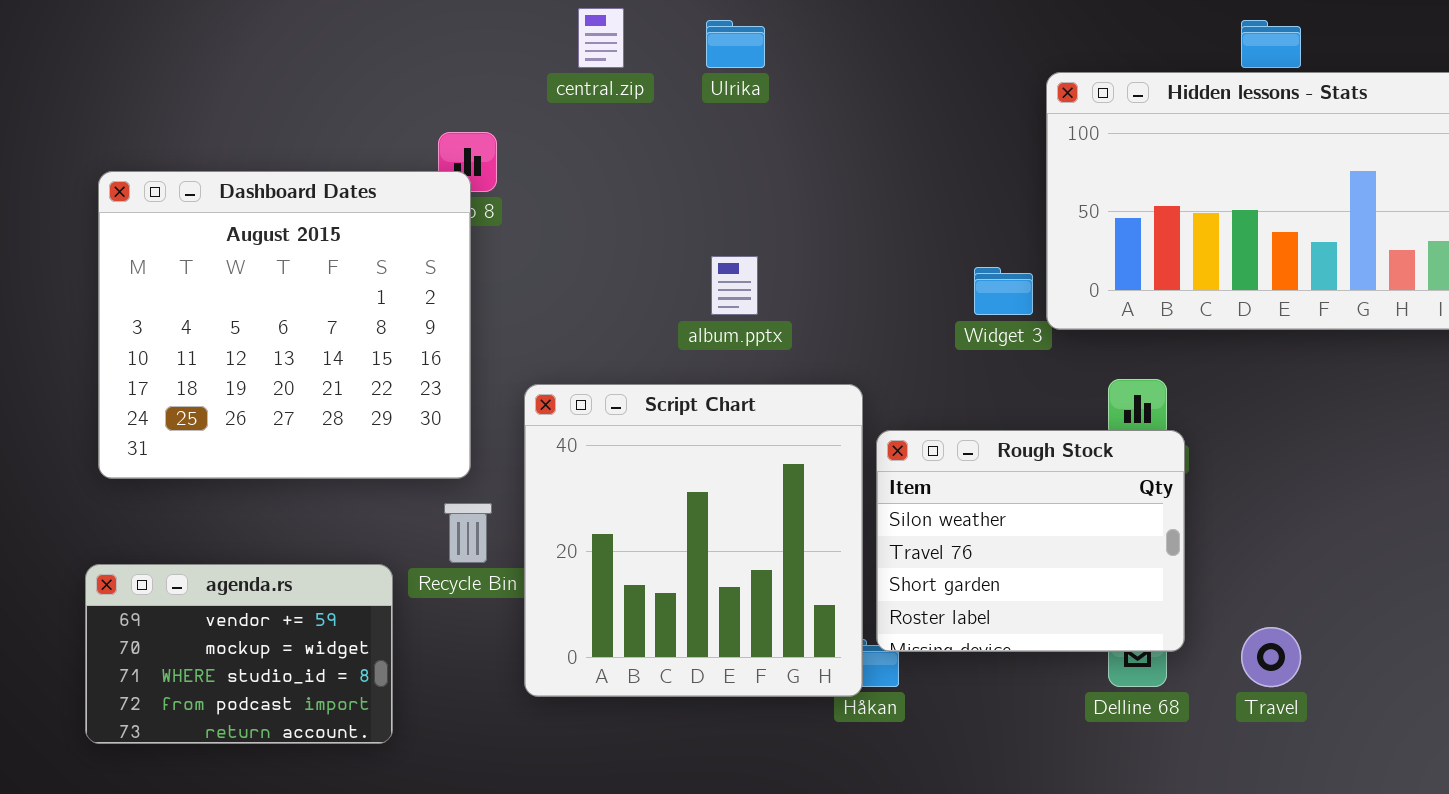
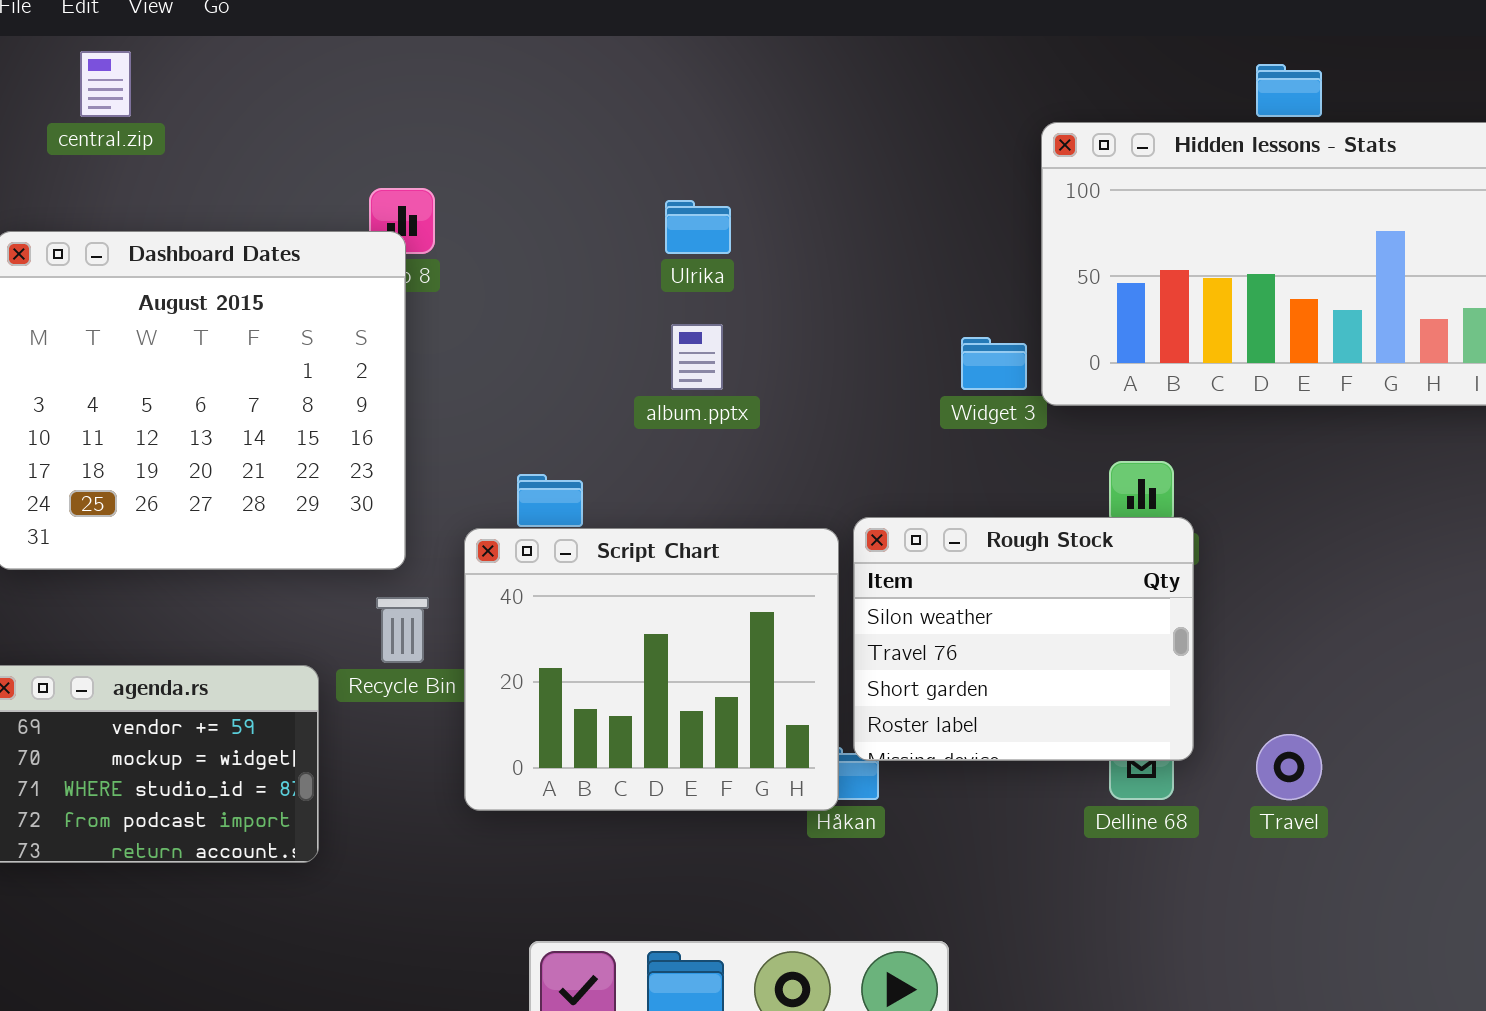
central.zip: [578,8,624,68] -> [80,51,131,117], moved
Ulrika: [706,20,765,68] -> [665,200,731,254], moved
Script Chart: [524,384,863,697] -> [464,528,839,811], resized

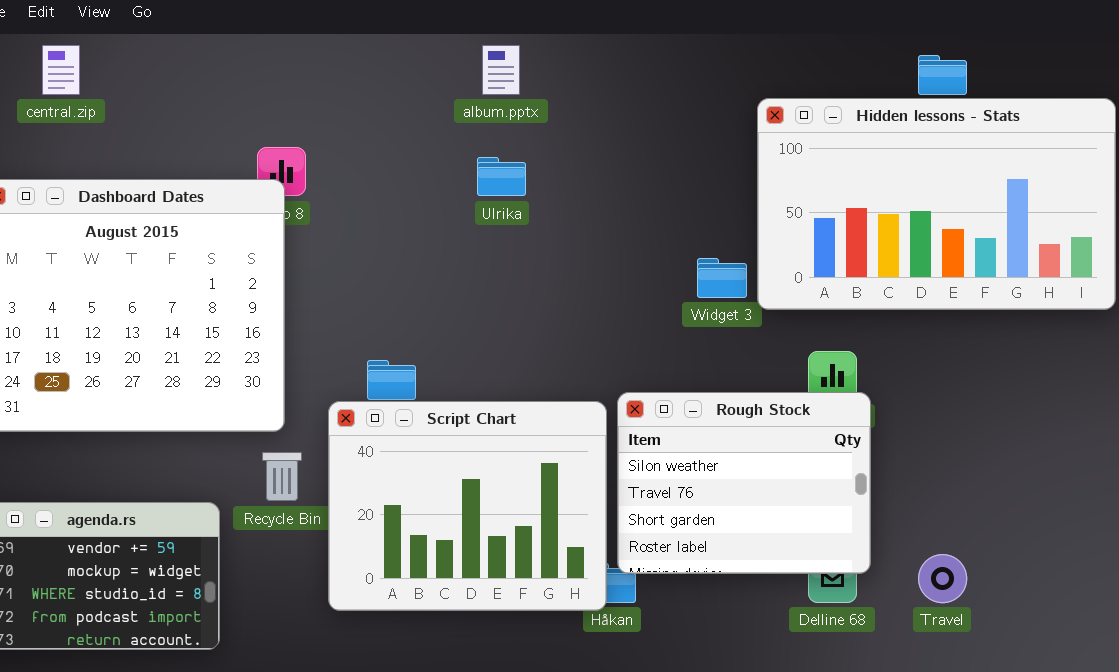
album.pptx: [671,324,723,390] -> [482,45,520,95], moved

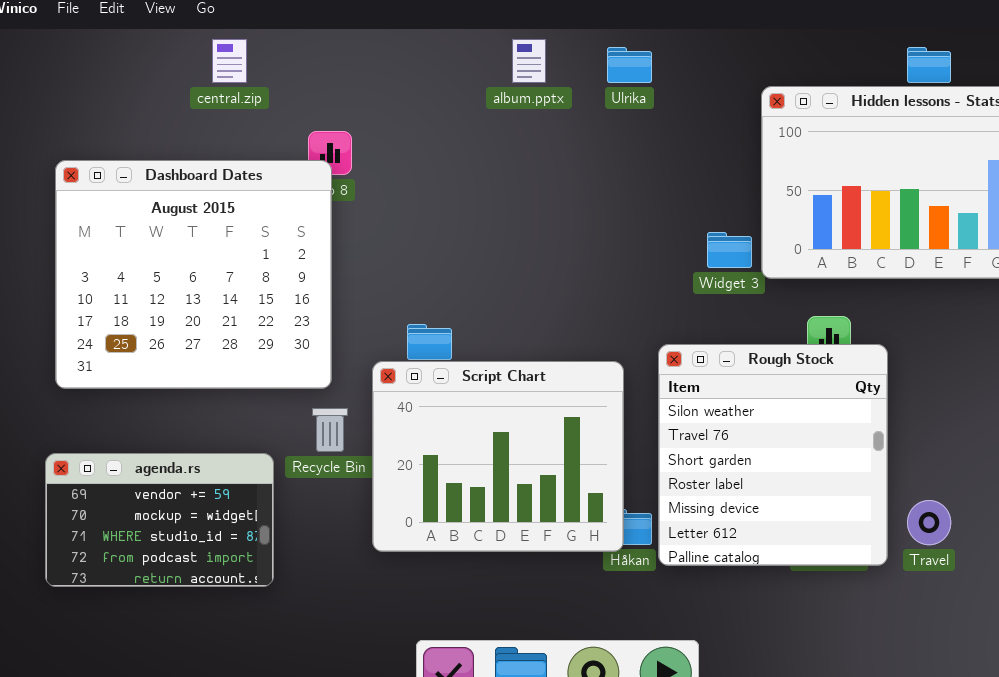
central.zip: [42,45,80,95] -> [212,39,247,83], moved
Ulrika: [477,157,526,196] -> [607,47,652,83], moved
Rough Stock: [617,392,871,574] -> [658,344,888,566], moved, resized

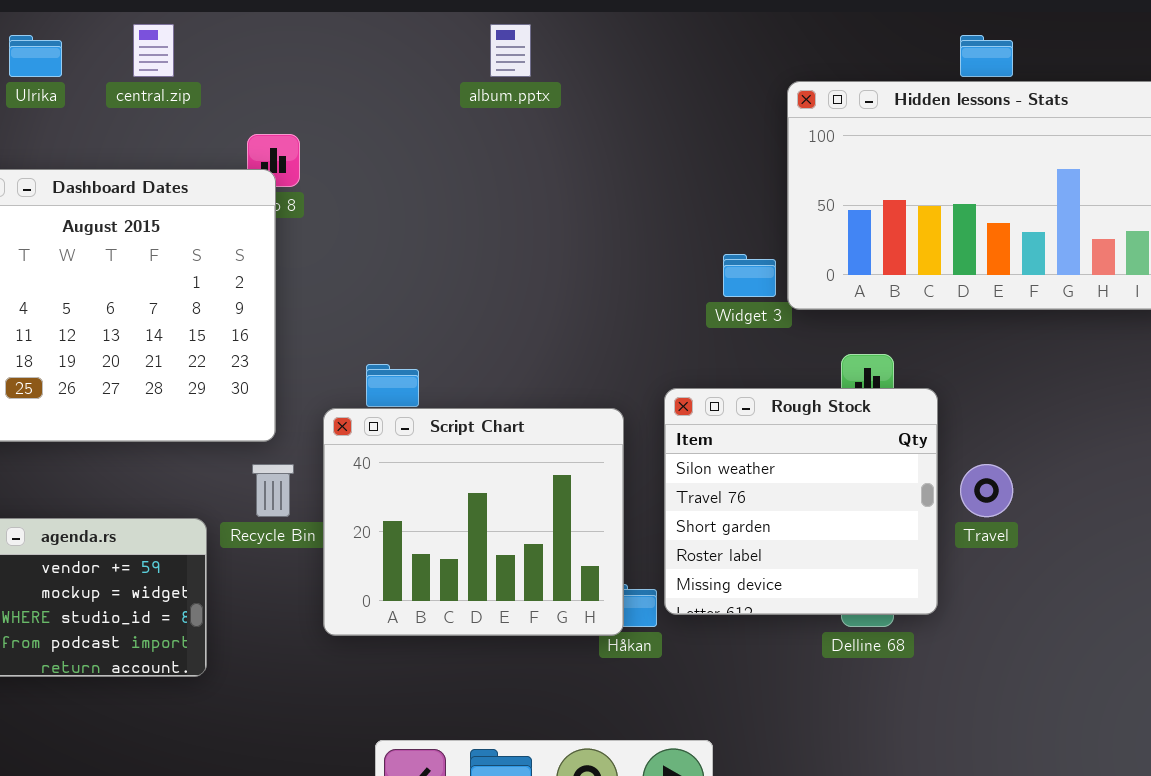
Ulrika: [607,47,652,83] -> [9,35,62,77], moved
Rough Stock: [658,344,888,566] -> [664,388,938,615], resized
Travel: [907,500,951,545] -> [960,464,1013,517], moved

